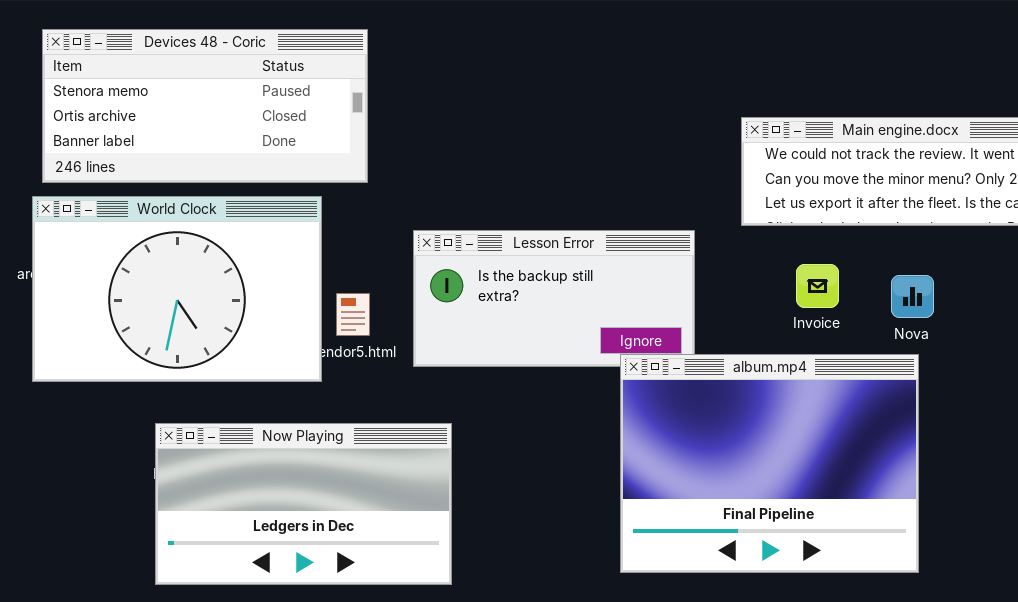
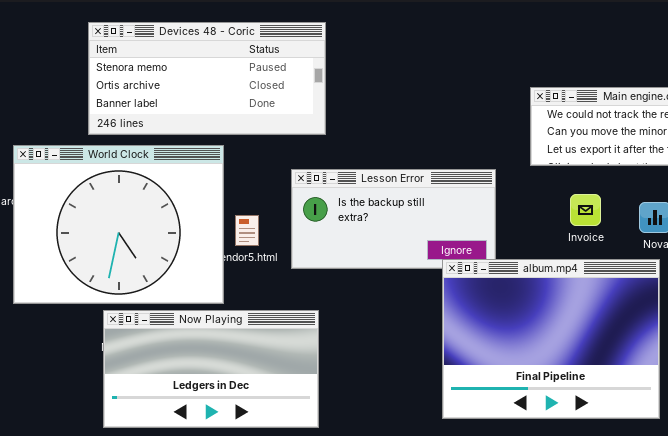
Devices 48 - Coric: [42,29,368,183] -> [88,22,326,135], moved
World Clock: [32,196,322,382] -> [13,145,224,304], resized

